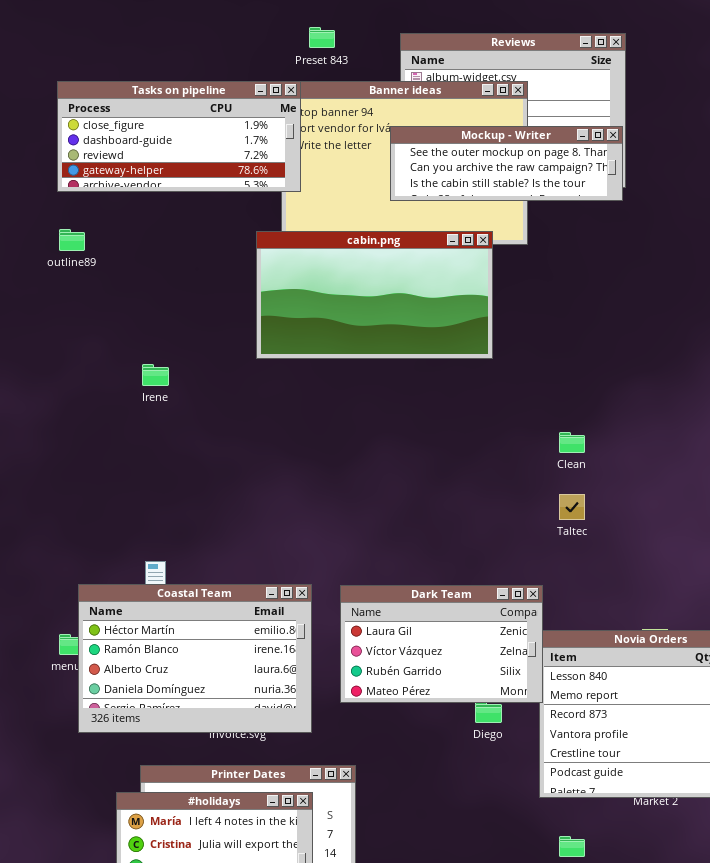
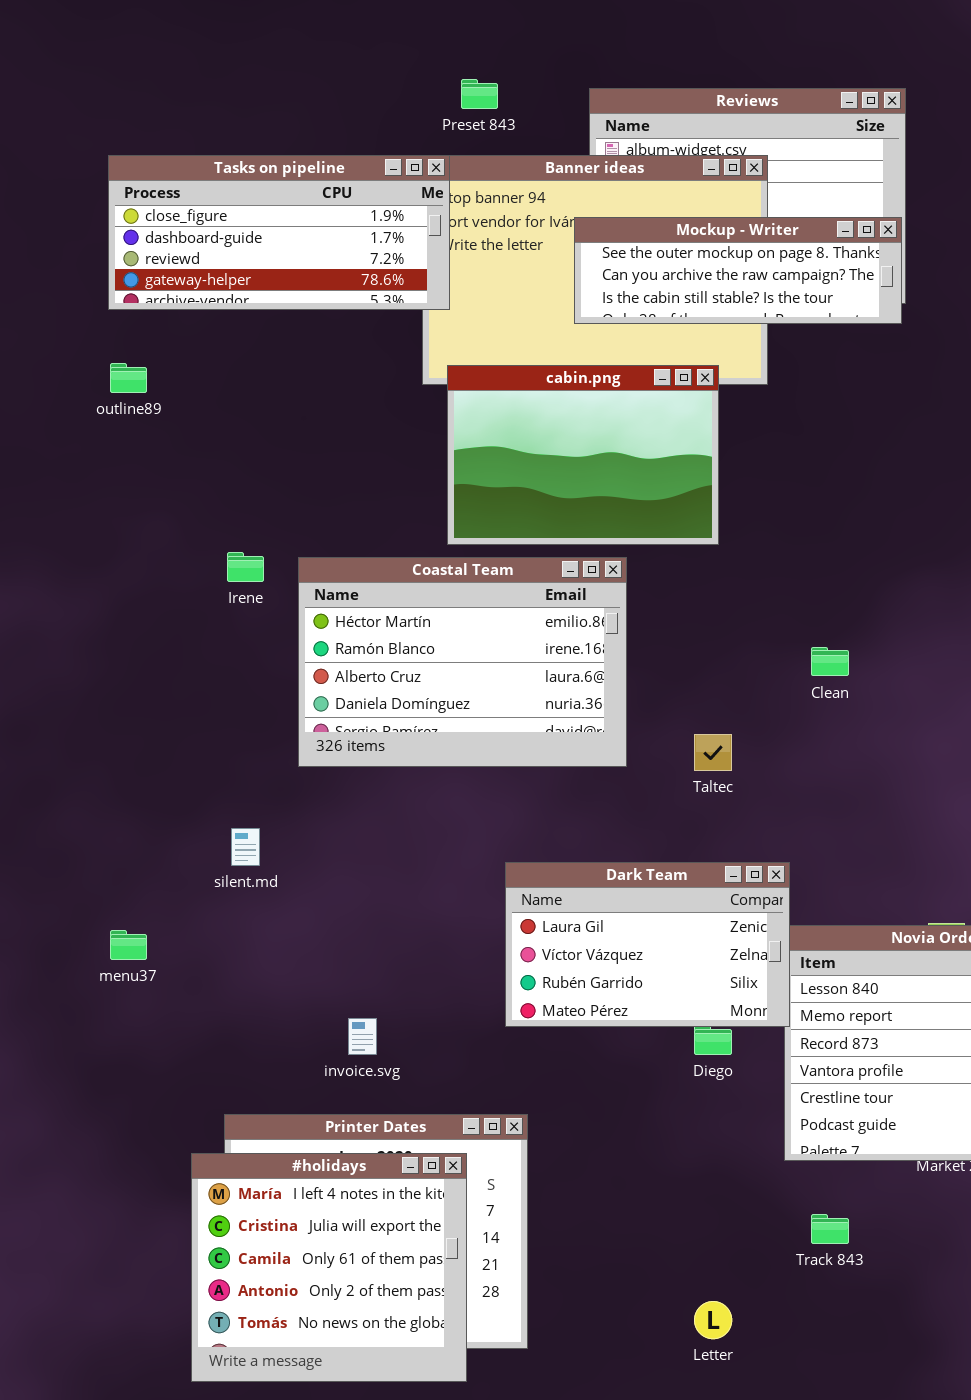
cabin.png: [256,231,493,359] -> [447,365,719,545], resized
Taltec: [559,494,585,520] -> [694,734,732,771], moved
Coastal Team: [78,584,312,733] -> [298,557,627,767], moved

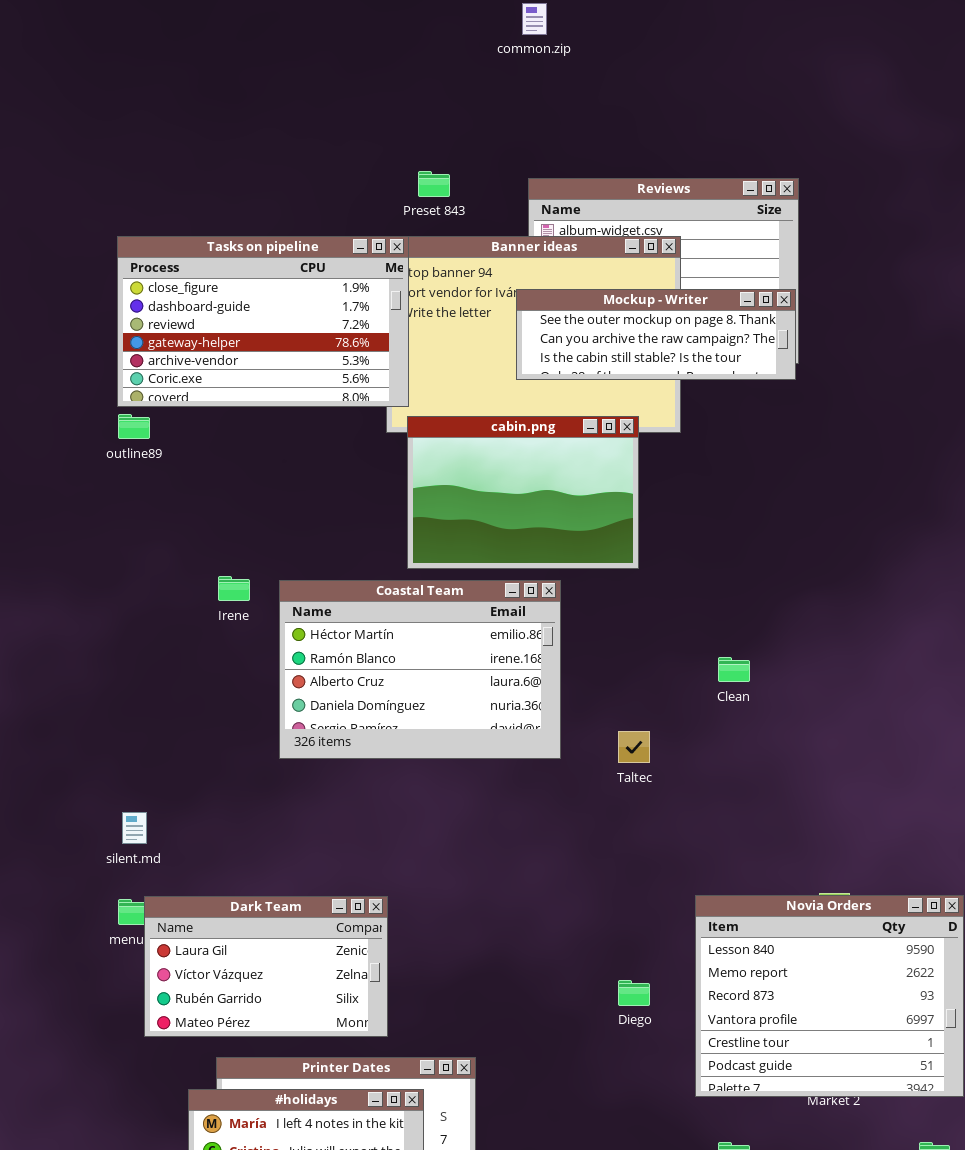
Tasks on pipeline: [108,155,450,310] -> [117,236,409,407], resized
silent.md: [231,828,260,866] -> [122,812,147,844], moved
Dark Team: [505,862,790,1027] -> [144,896,388,1037], moved

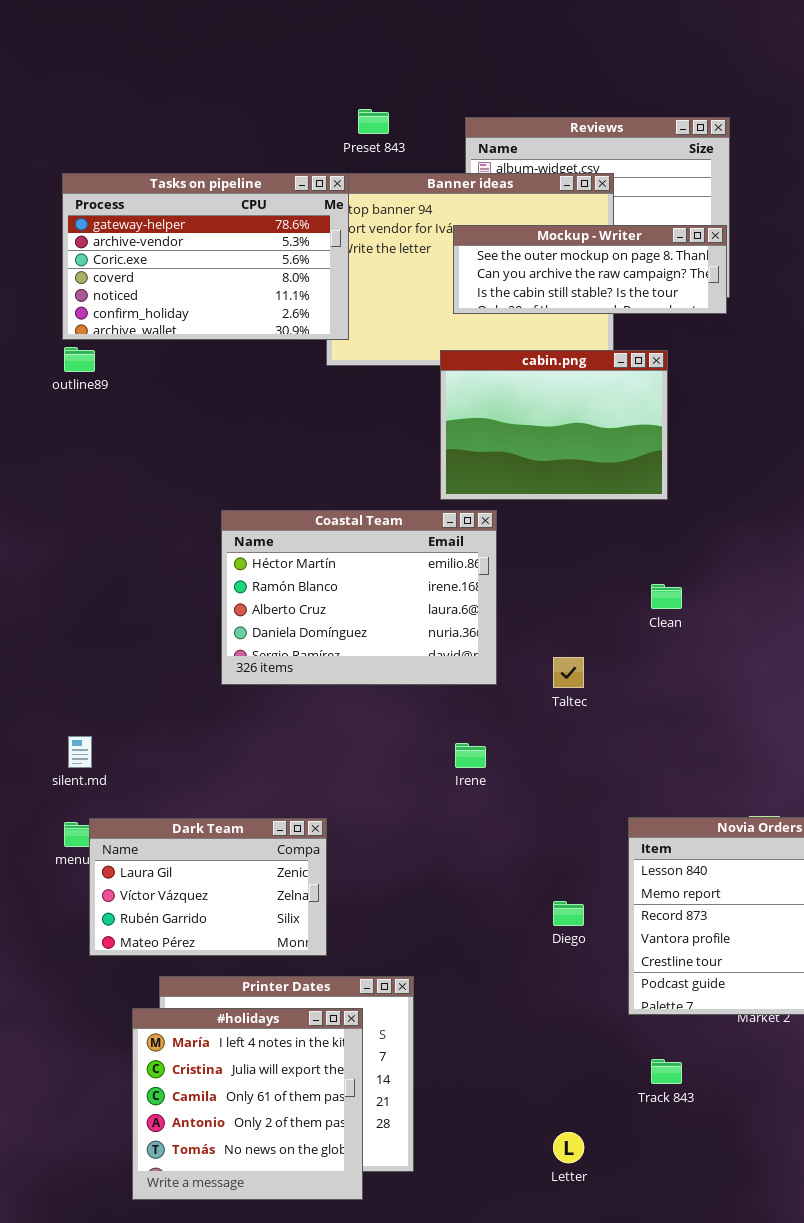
Tasks on pipeline: [117,236,409,407] -> [62,173,349,340], scrolled down 3 rows
cabin.png: [407,416,639,569] -> [440,350,668,500], moved
Irene: [218,576,250,601] -> [455,743,486,768], moved

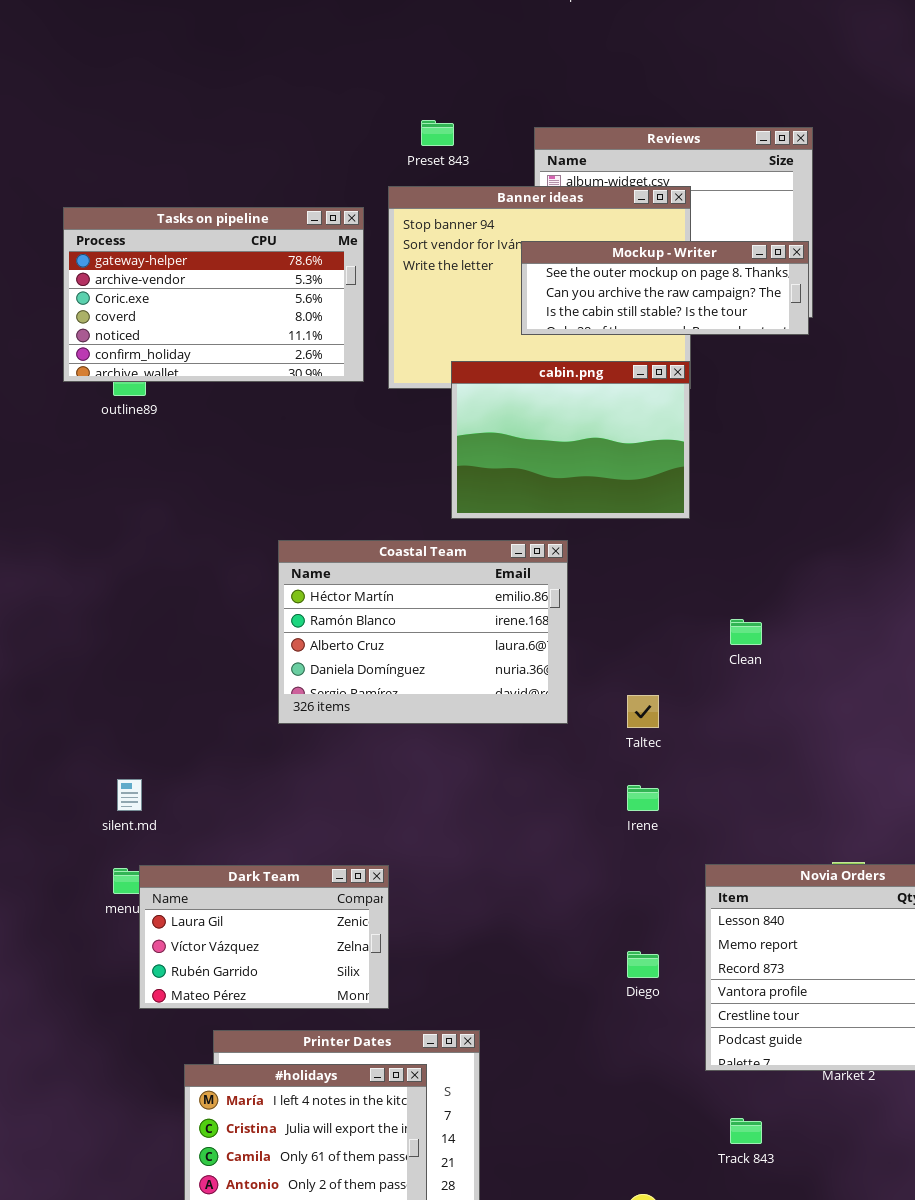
Tasks on pipeline: [62,173,349,340] -> [63,207,364,382], moved
cabin.png: [440,350,668,500] -> [451,361,690,519], moved
Irene: [455,743,486,768] -> [627,785,659,811], moved

